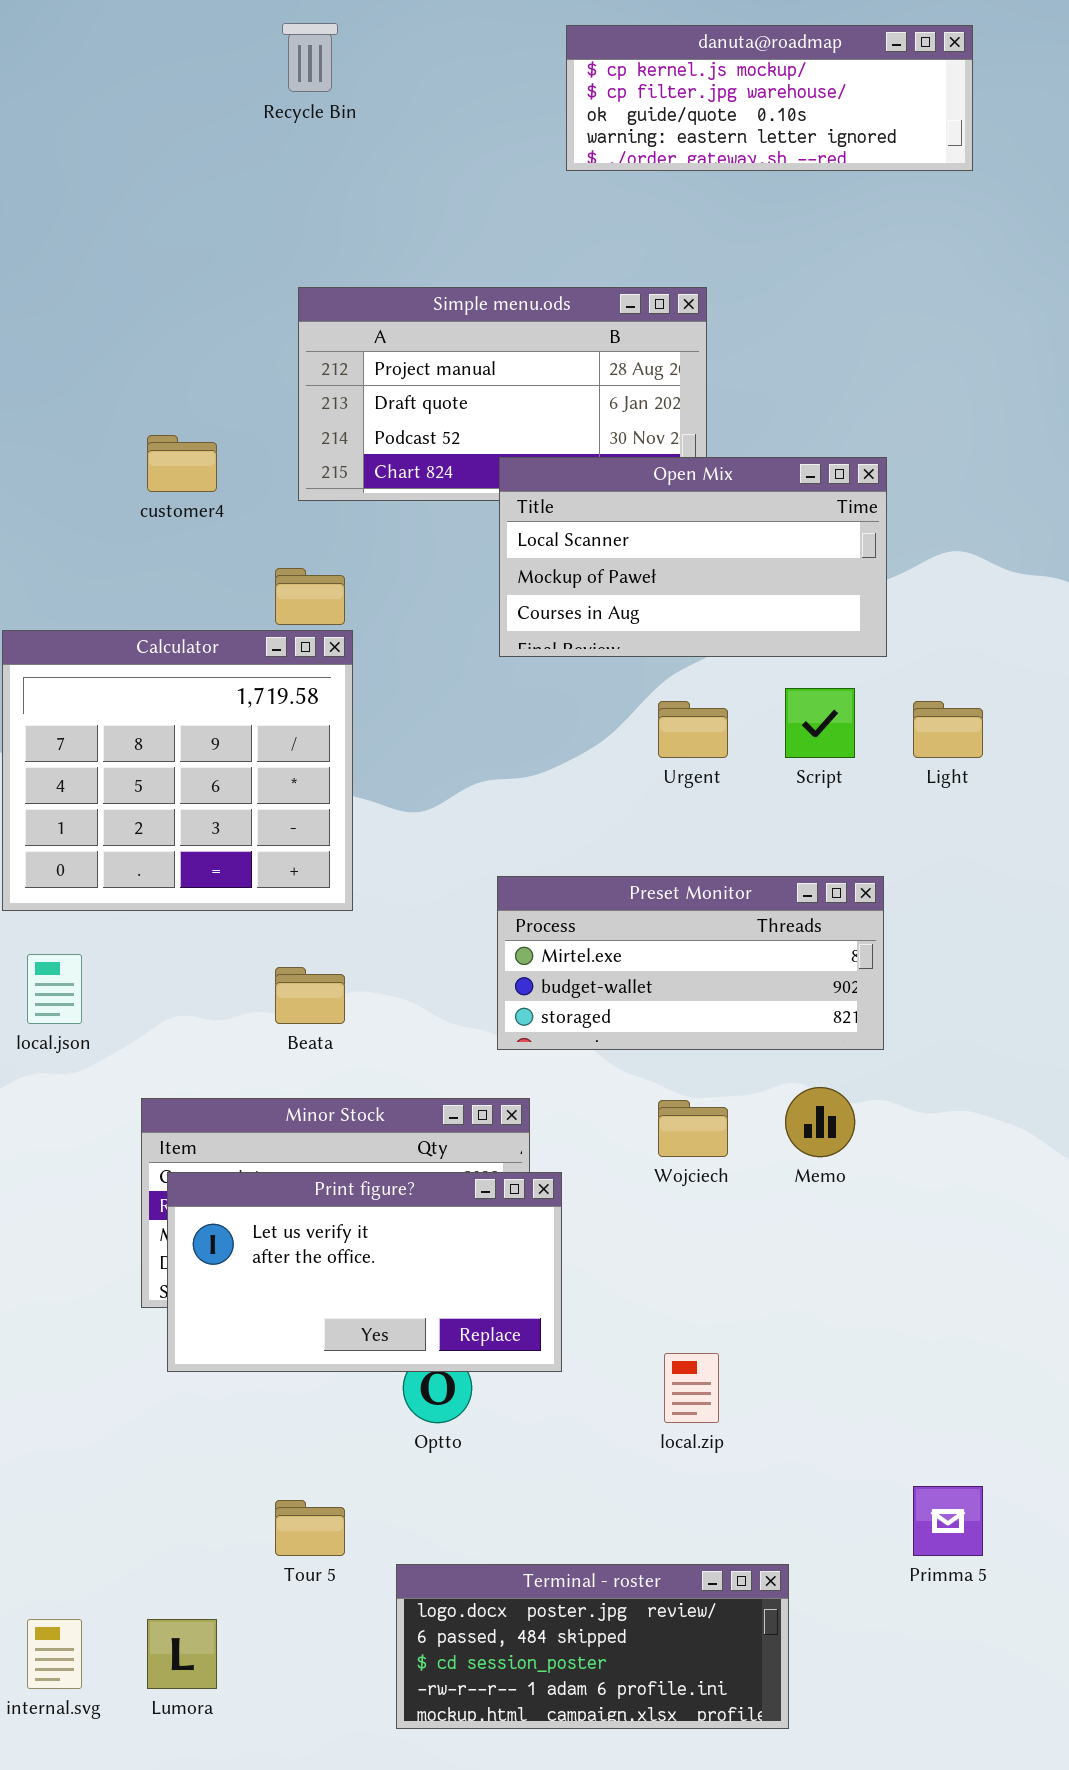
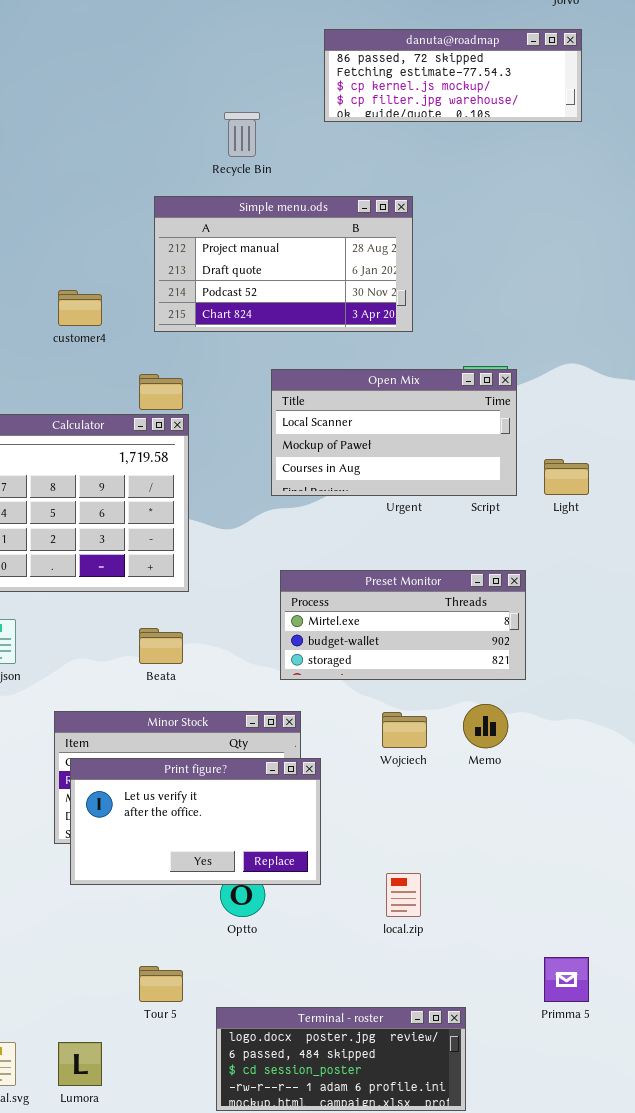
Recycle Bin: [282,23,338,92] -> [224,112,260,157], moved
danuta@roadmap: [566,25,973,171] -> [324,29,582,122], scrolled up 2 rows
Open Mix: [499,457,887,657] -> [271,369,517,496], moved

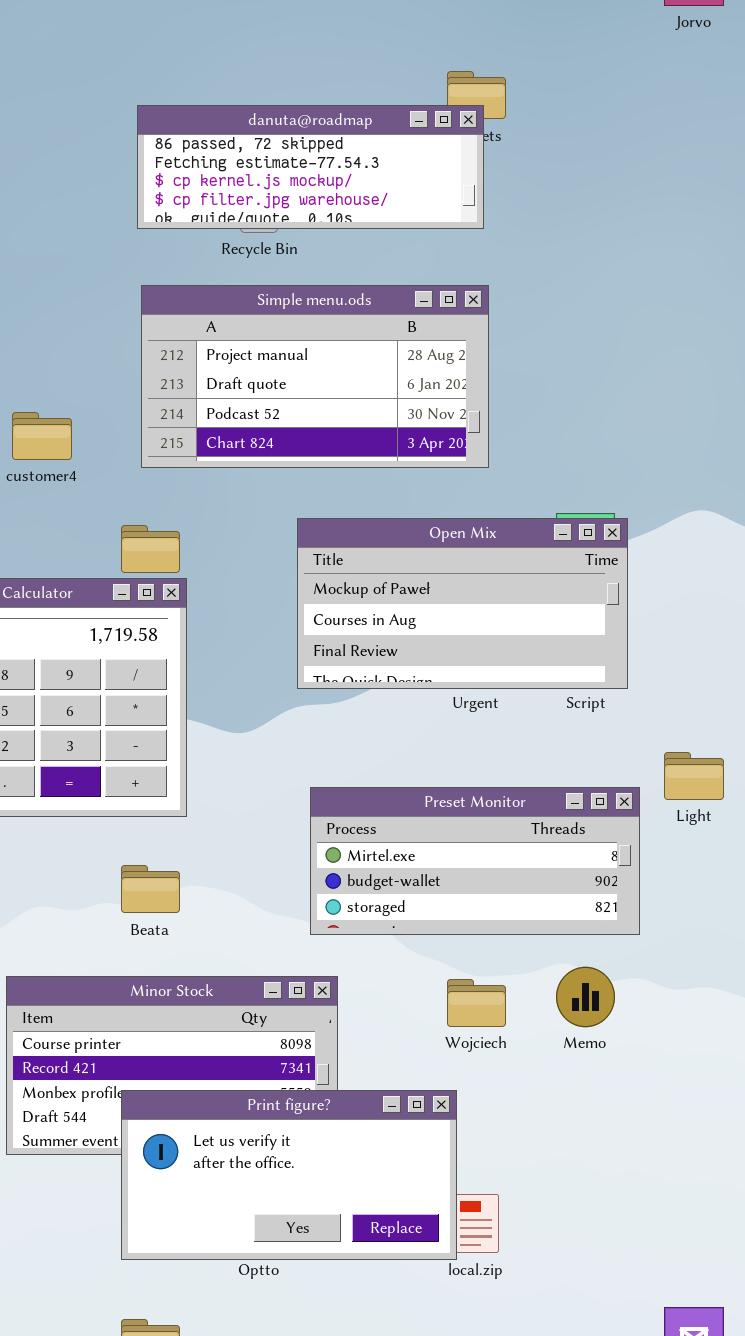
danuta@roadmap: [324,29,582,122] -> [137,105,484,229], moved
Open Mix: [271,369,517,496] -> [297,518,628,689], scrolled down 1 row
Light: [544,459,589,495] -> [664,752,724,800], moved
Print figure?: [70,758,321,885] -> [121,1090,457,1260], moved

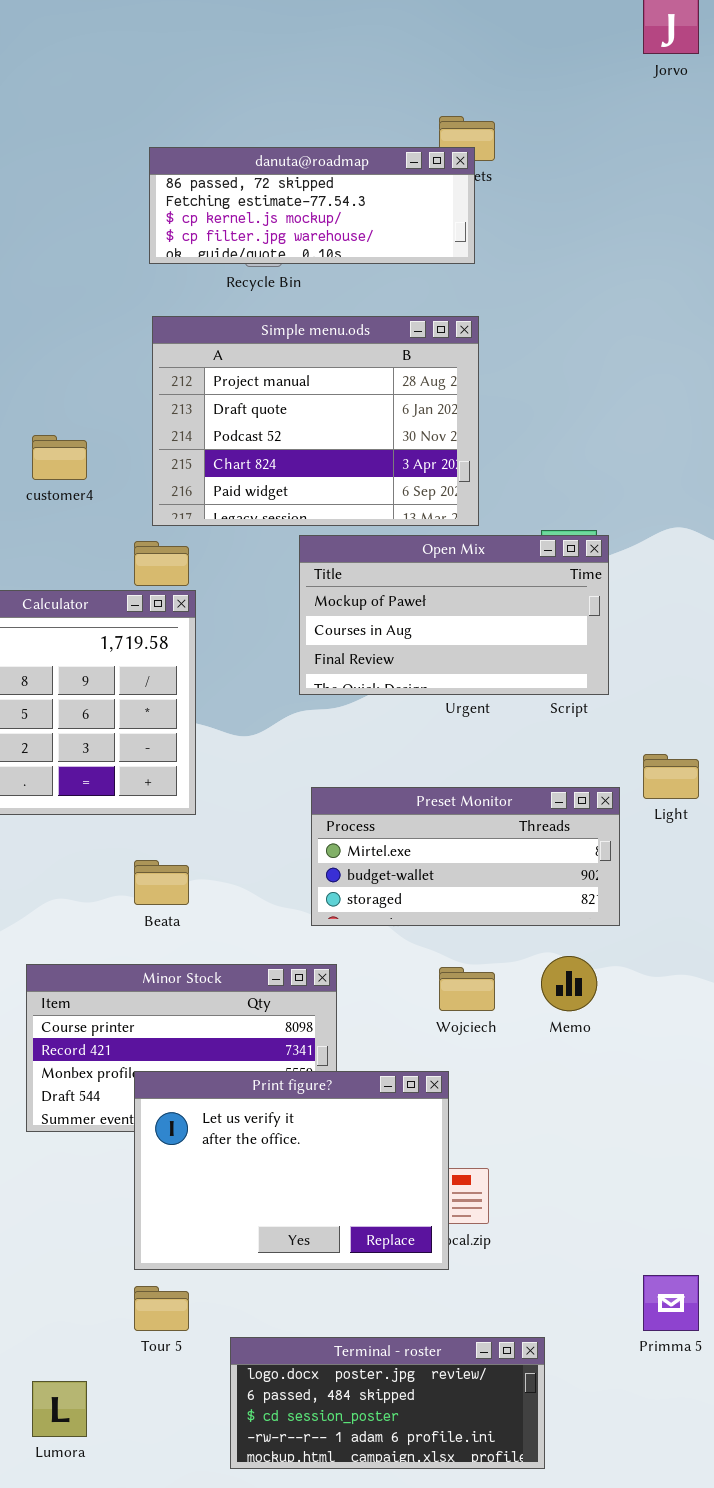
Simple menu.ods: [141,285,489,468] -> [152,316,479,526], resized
Print figure?: [121,1090,457,1260] -> [134,1071,449,1270], resized

